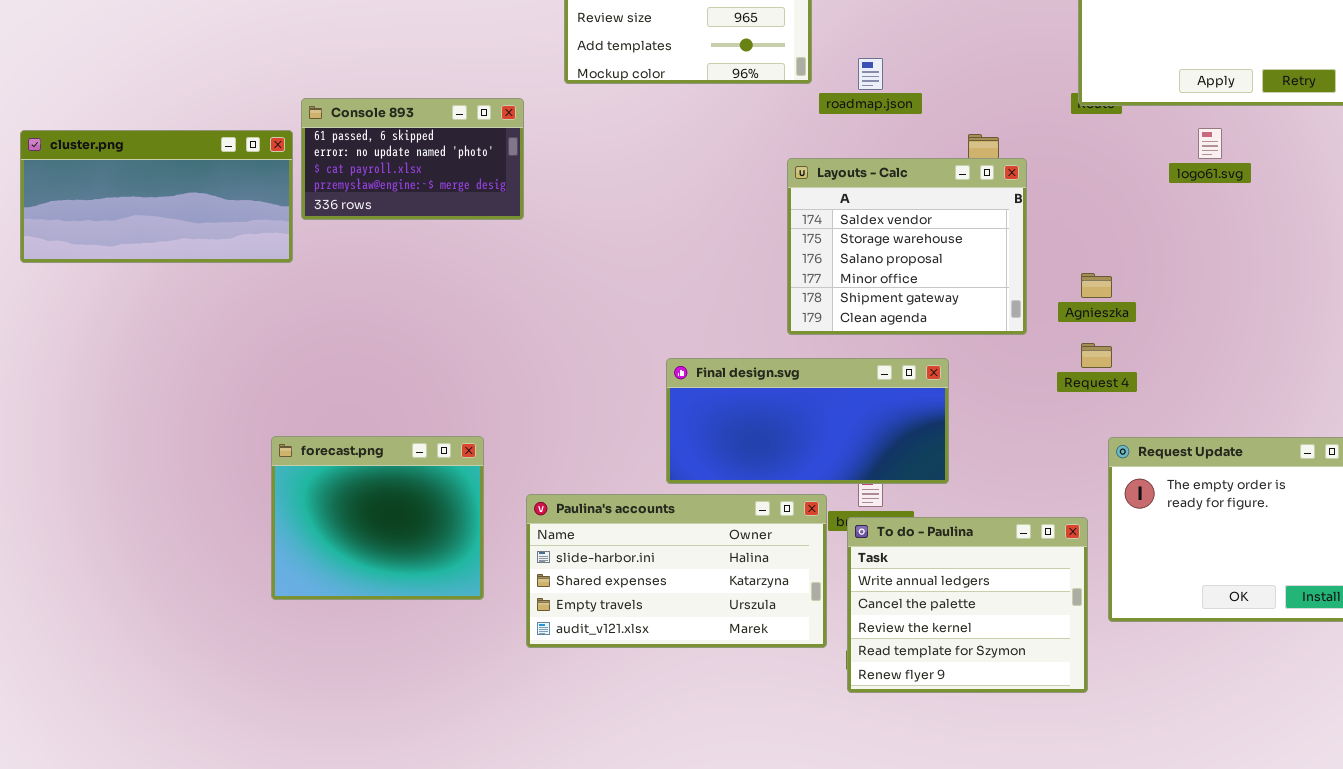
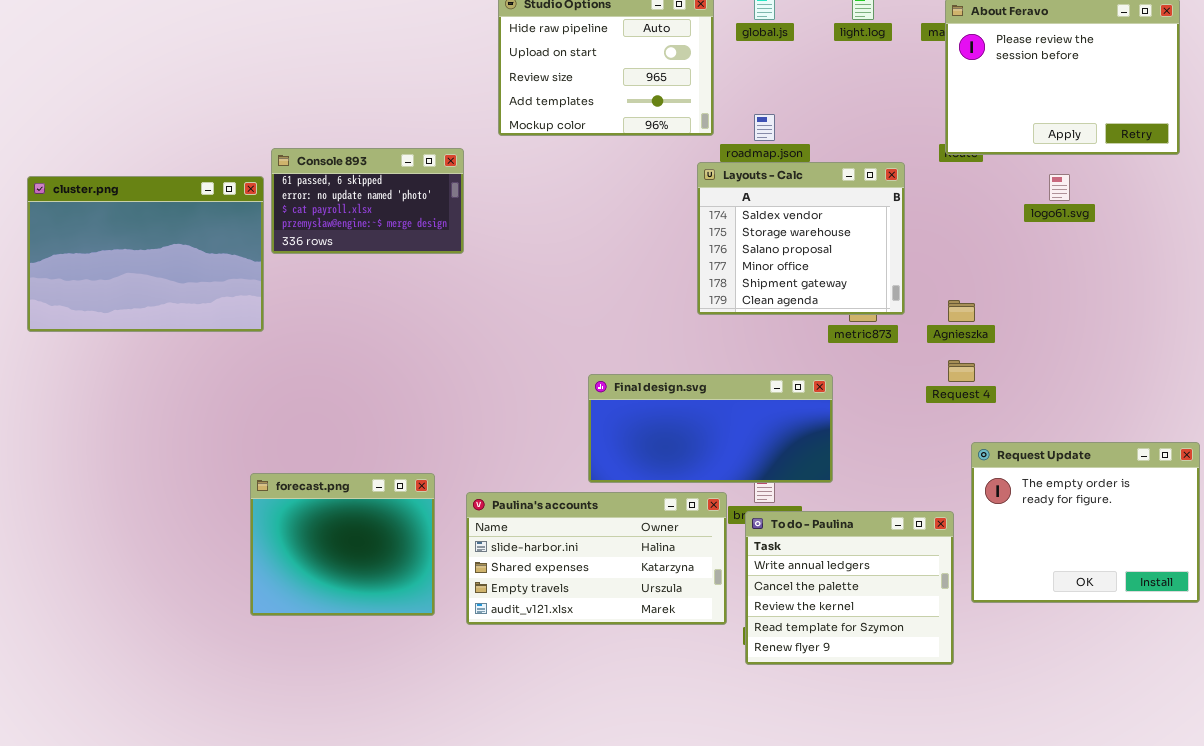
cluster.png: [20,130,293,263] -> [27,176,264,332], resized
Layouts - Calc: [787,158,1027,335] -> [697,162,905,315], moved
forecast.png: [271,436,484,600] -> [250,473,435,616], moved

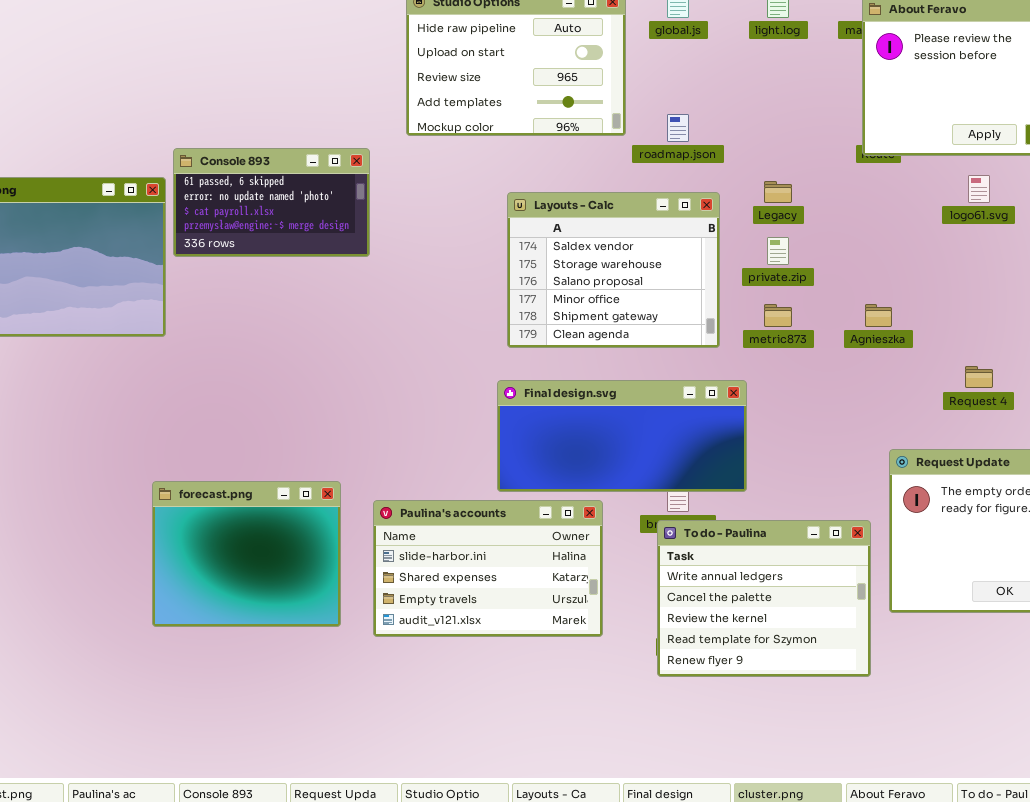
Layouts - Calc: [697,162,905,315] -> [507,192,720,348], moved
Request 4: [948,360,975,382] -> [965,366,993,388], moved
Paulina's accounts: [466,492,727,625] -> [373,500,603,637], resized

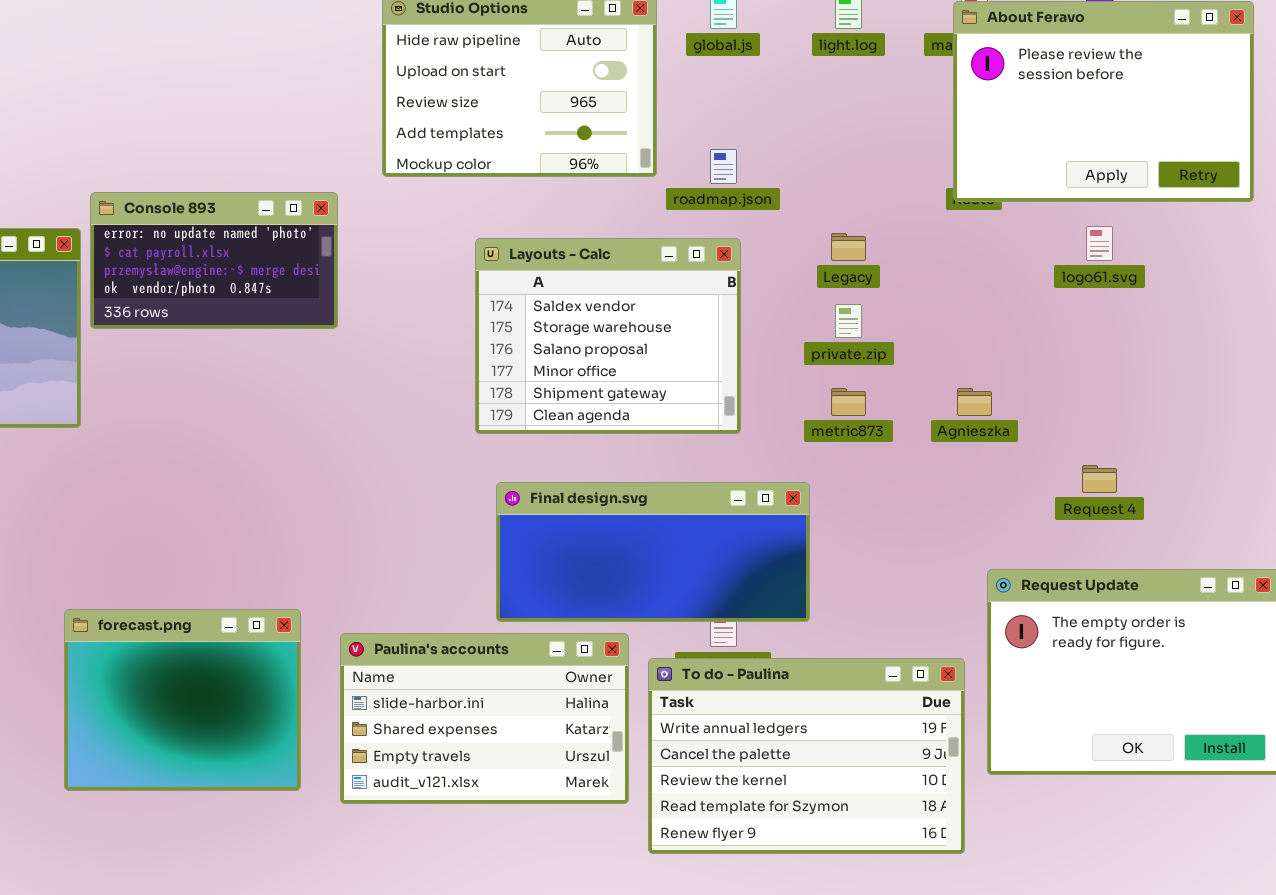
Console 893: [173,148,370,257] -> [90,192,338,329], scrolled down 1 row
Layouts - Calc: [507,192,720,348] -> [475,238,741,434], moved
To do - Paulina: [657,520,871,677] -> [648,658,965,854], resized

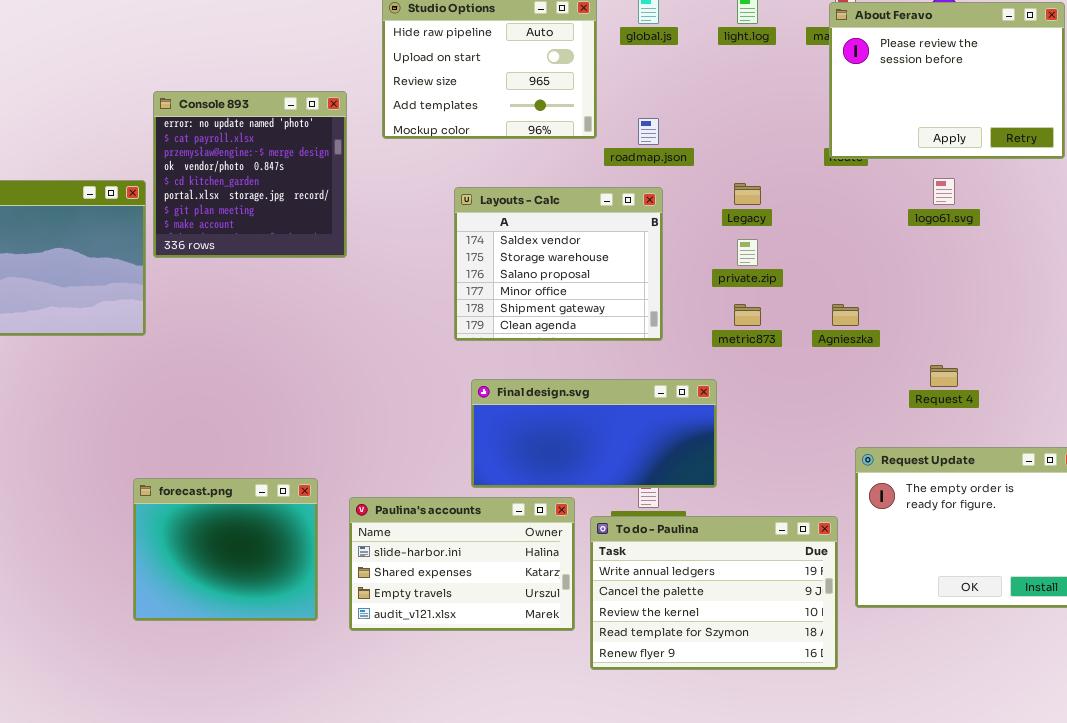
Console 893: [90,192,338,329] -> [153,91,347,258], resized

